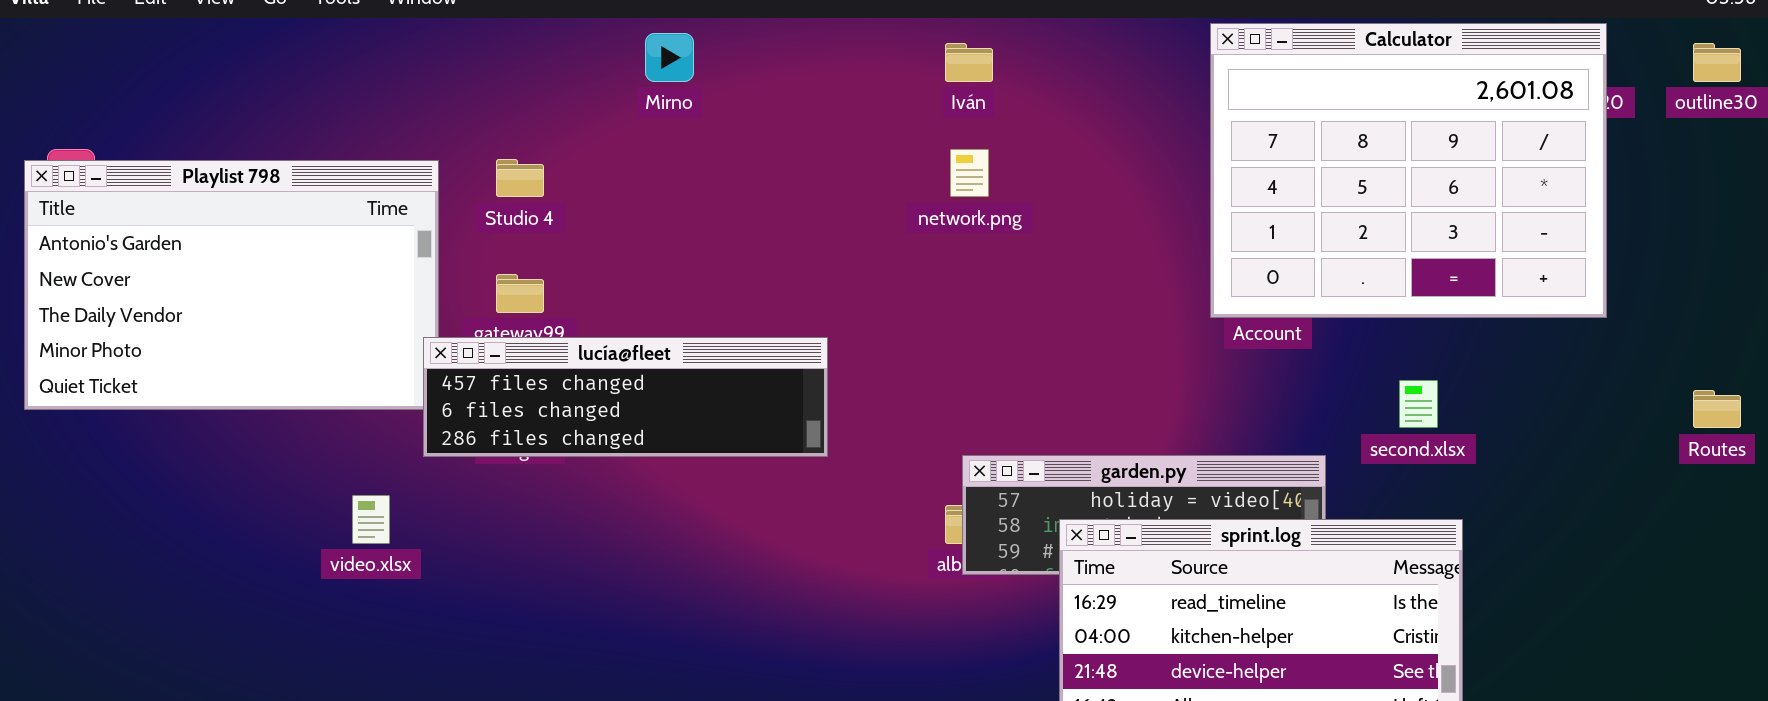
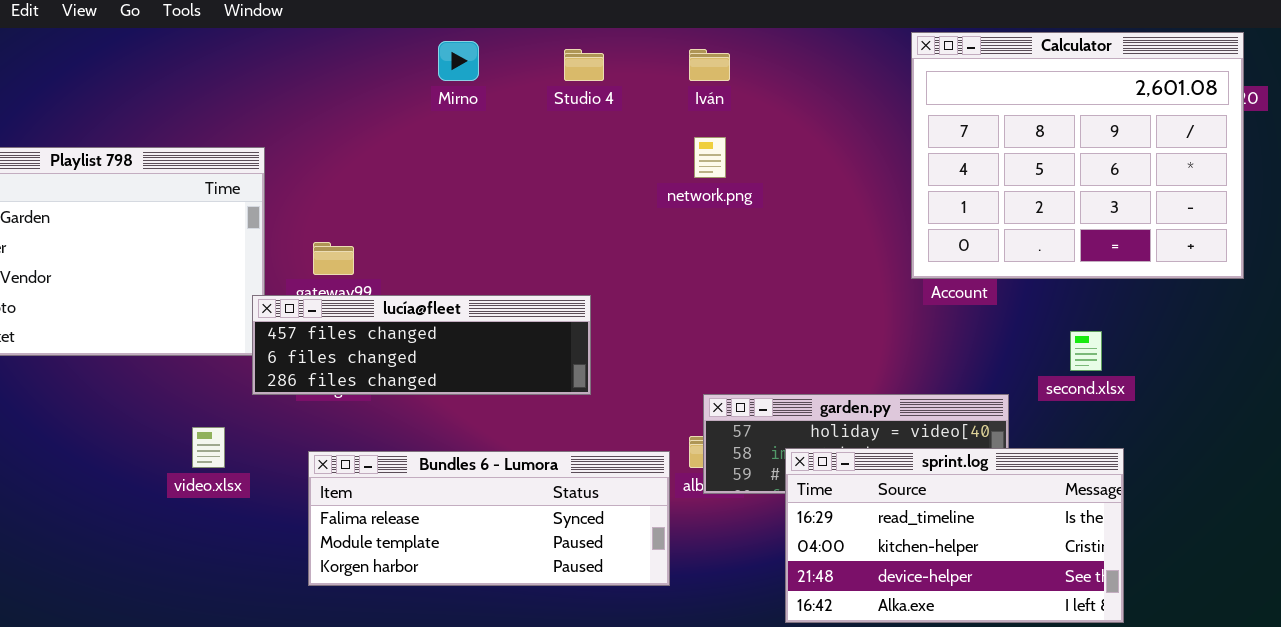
Studio 4: [496,159,544,197] -> [564,49,604,81], moved
Bundles 6 - Lumora: none -> [308,451,670,586], opened

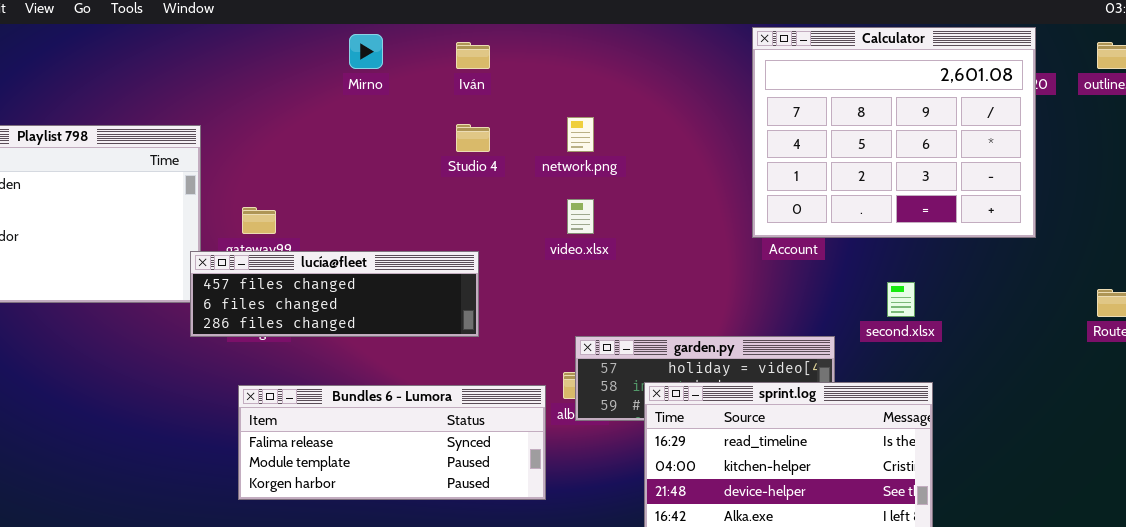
Studio 4: [564,49,604,81] -> [456,124,490,152], moved
Iván: [689,49,730,81] -> [456,42,490,69], moved
video.xlsx: [192,427,225,468] -> [567,199,594,234], moved

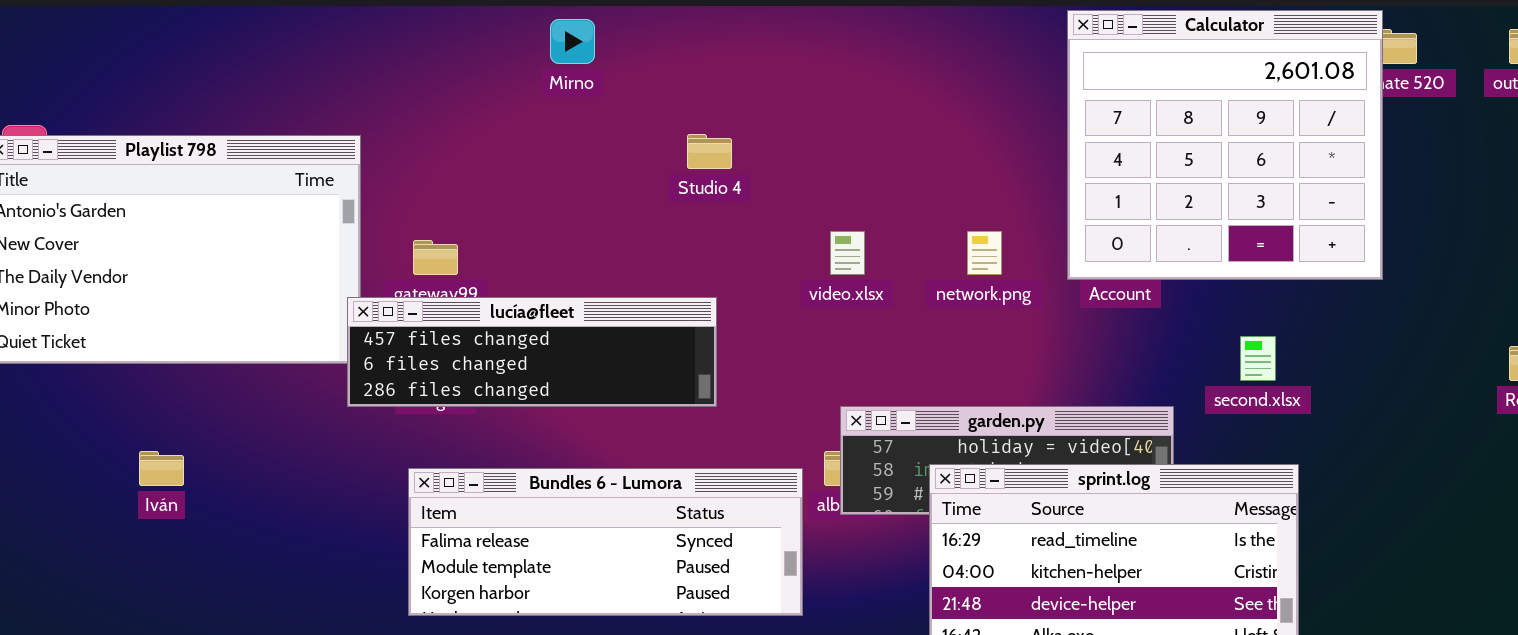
Calculator: [752,27,1036,238] -> [1067,10,1383,280], resized
Iván: [456,42,490,69] -> [139,451,184,486], moved
network.png: [567,117,594,152] -> [967,231,1002,275], moved

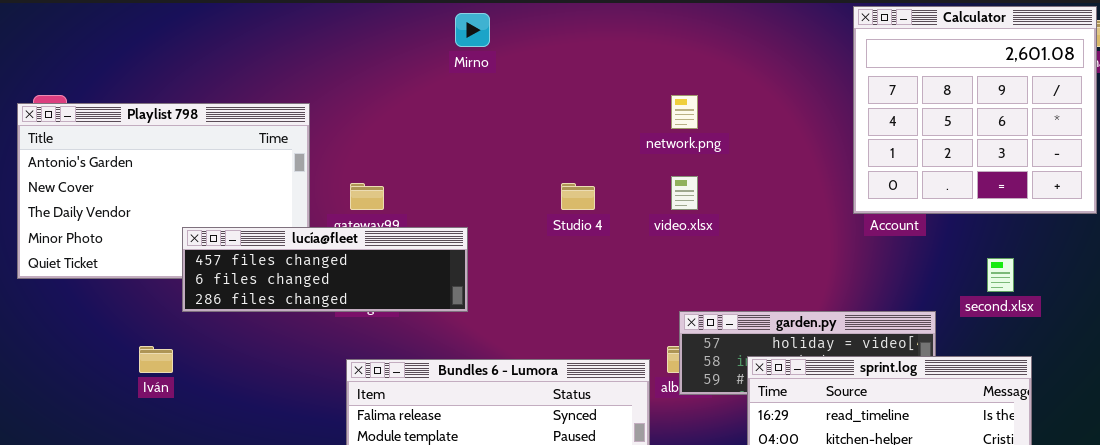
Studio 4: [687,134,732,169] -> [561,183,595,210], moved
network.png: [967,231,1002,275] -> [671,95,698,129], moved
lucía@fleet: [347,297,717,407] -> [182,227,468,312], moved

